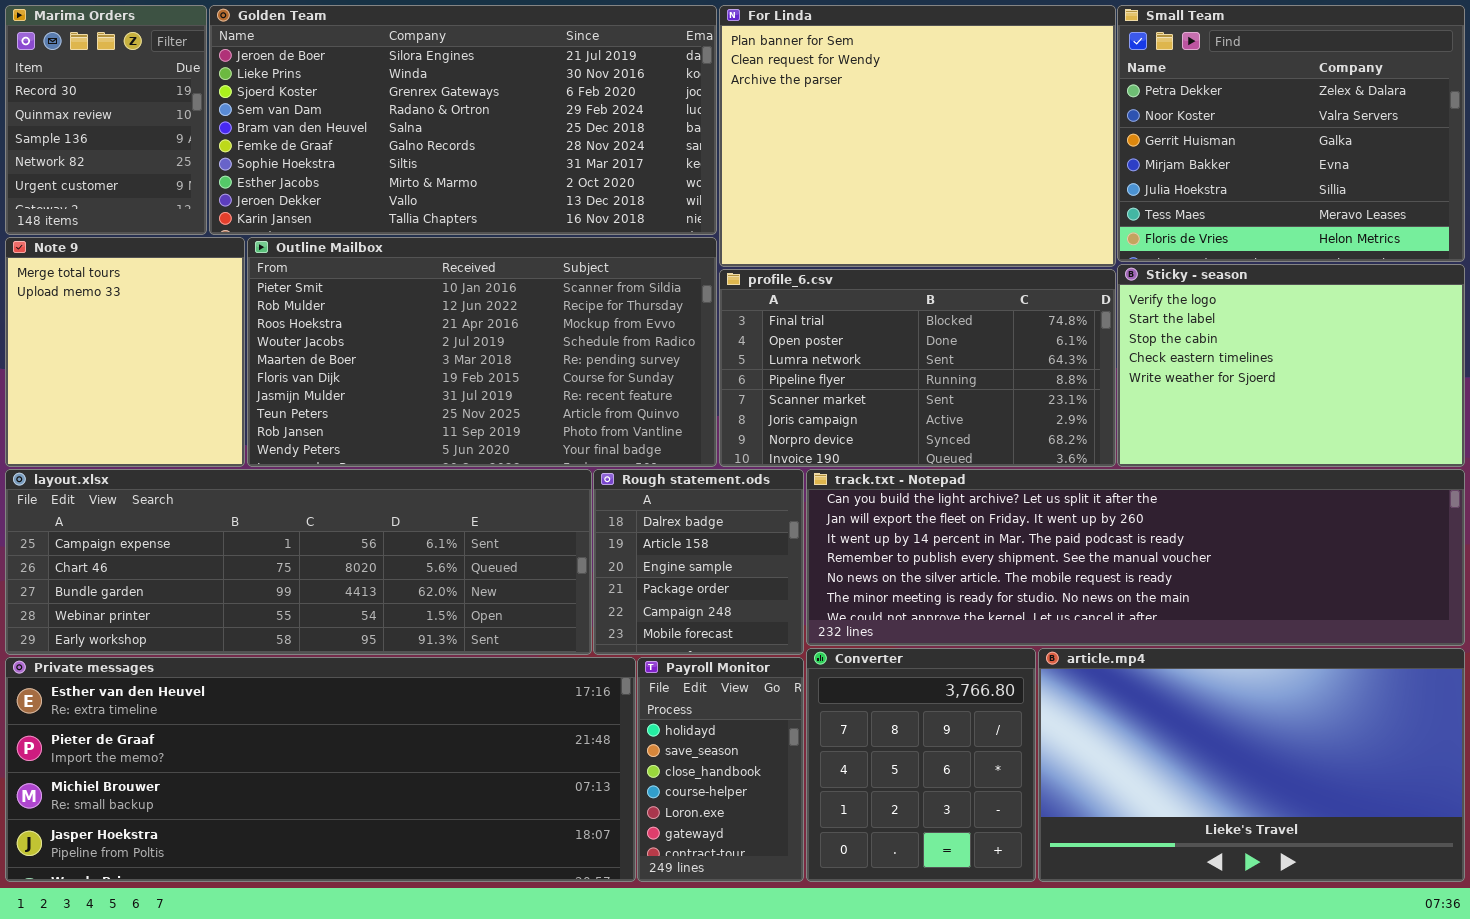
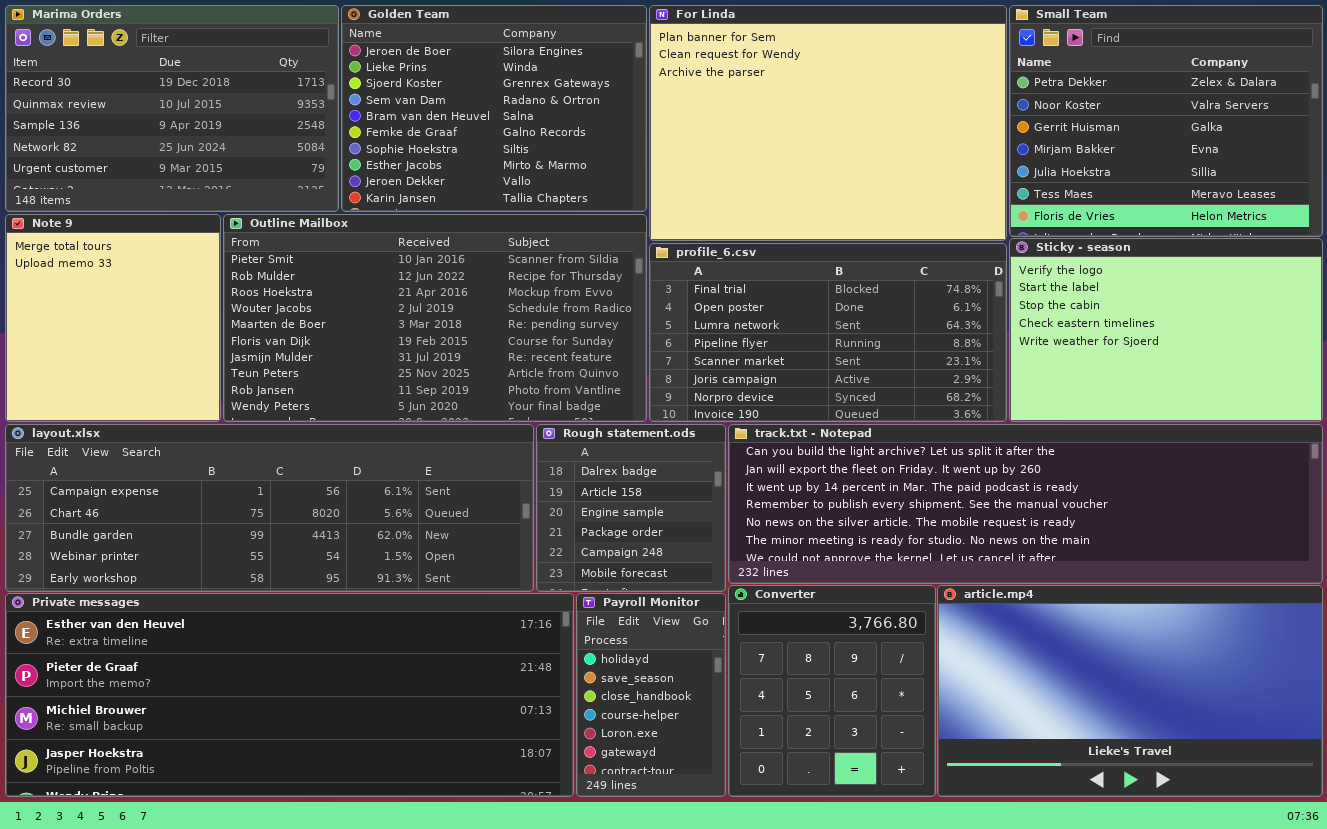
Marima Orders: [5,5,207,235] -> [5,5,339,212], resized
Golden Team: [209,5,717,235] -> [341,5,647,212], resized

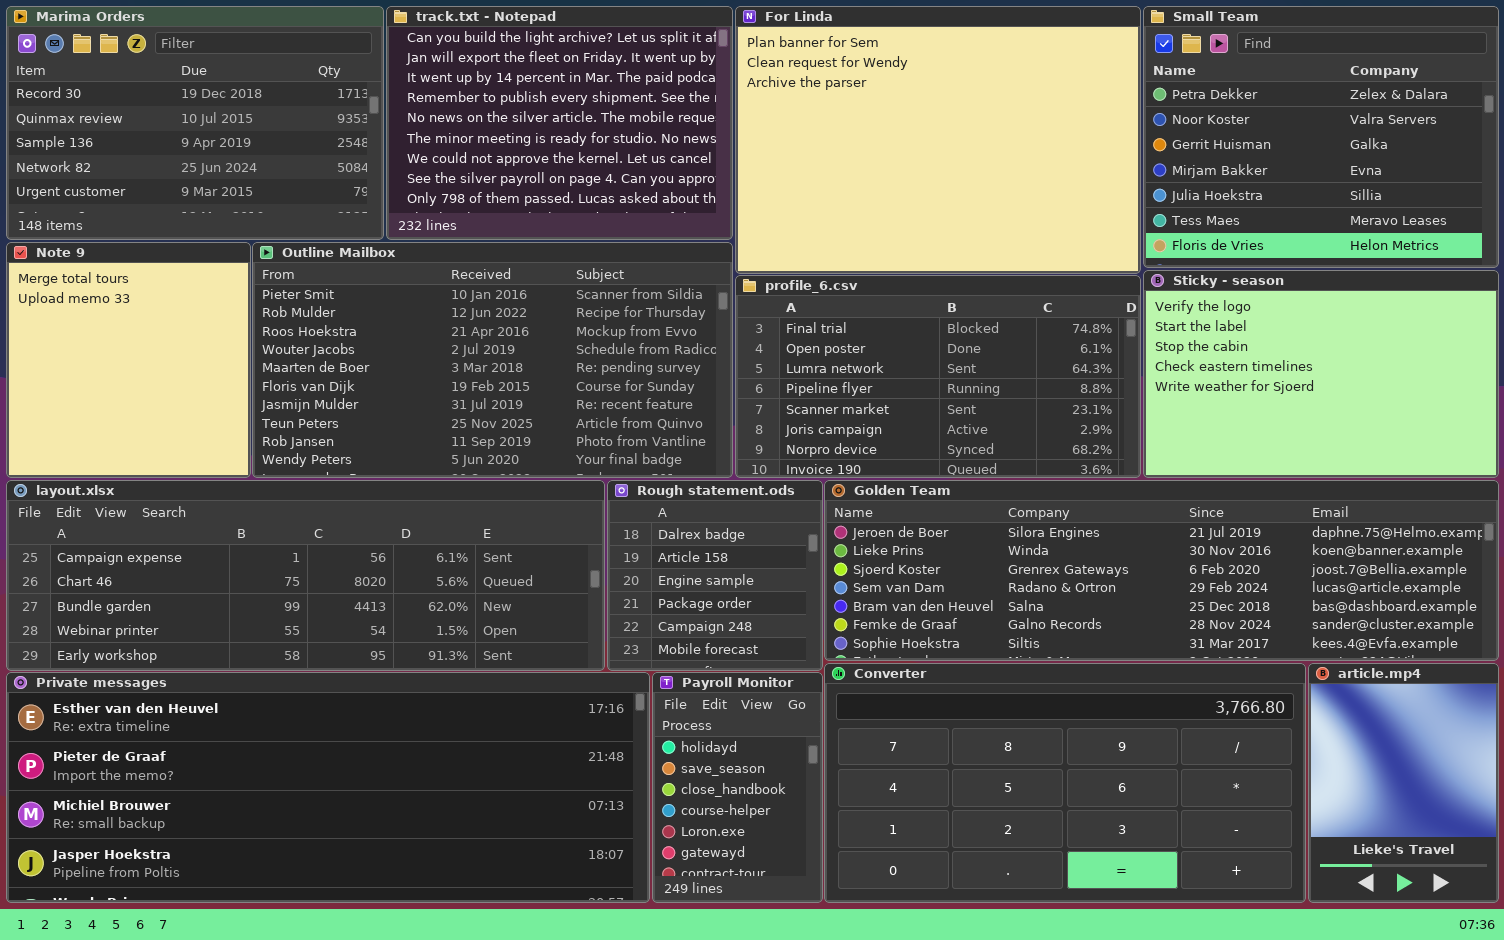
Golden Team: [341,5,647,212] -> [824,480,1499,661], moved, resized
track.txt - Notepad: [728,424,1323,584] -> [386,6,733,240], moved, resized
Converter: [728,585,936,797] -> [824,663,1306,903], resized
article.mp4: [937,585,1323,797] -> [1308,663,1499,903], resized

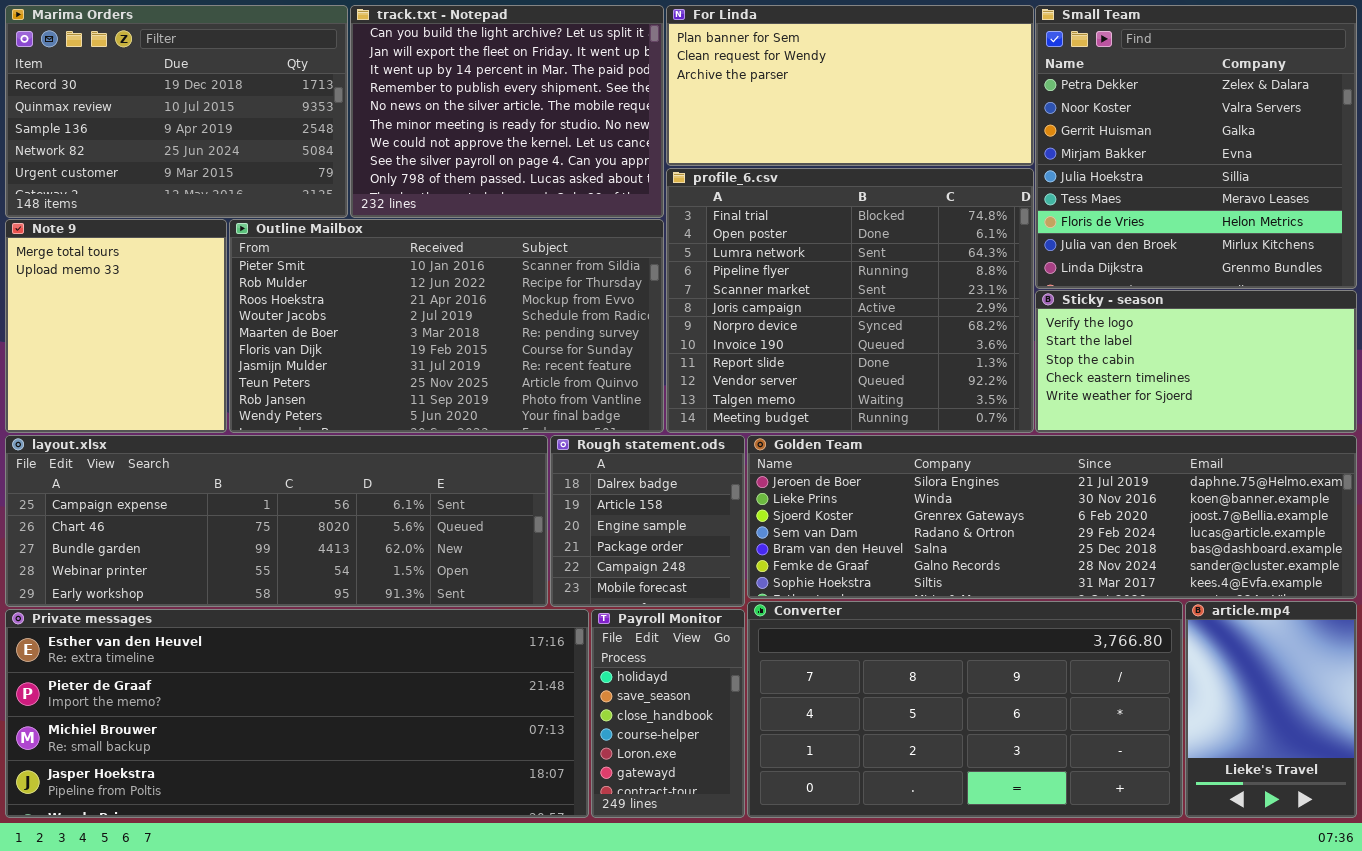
For Linda: [735,6,1141,274] -> [666,5,1034,166], resized
Small Team: [1143,6,1499,268] -> [1035,5,1357,289], resized
Sticky - season: [1143,270,1499,478] -> [1035,290,1357,433], resized
profile_6.csv: [735,275,1141,478] -> [666,168,1034,433], resized

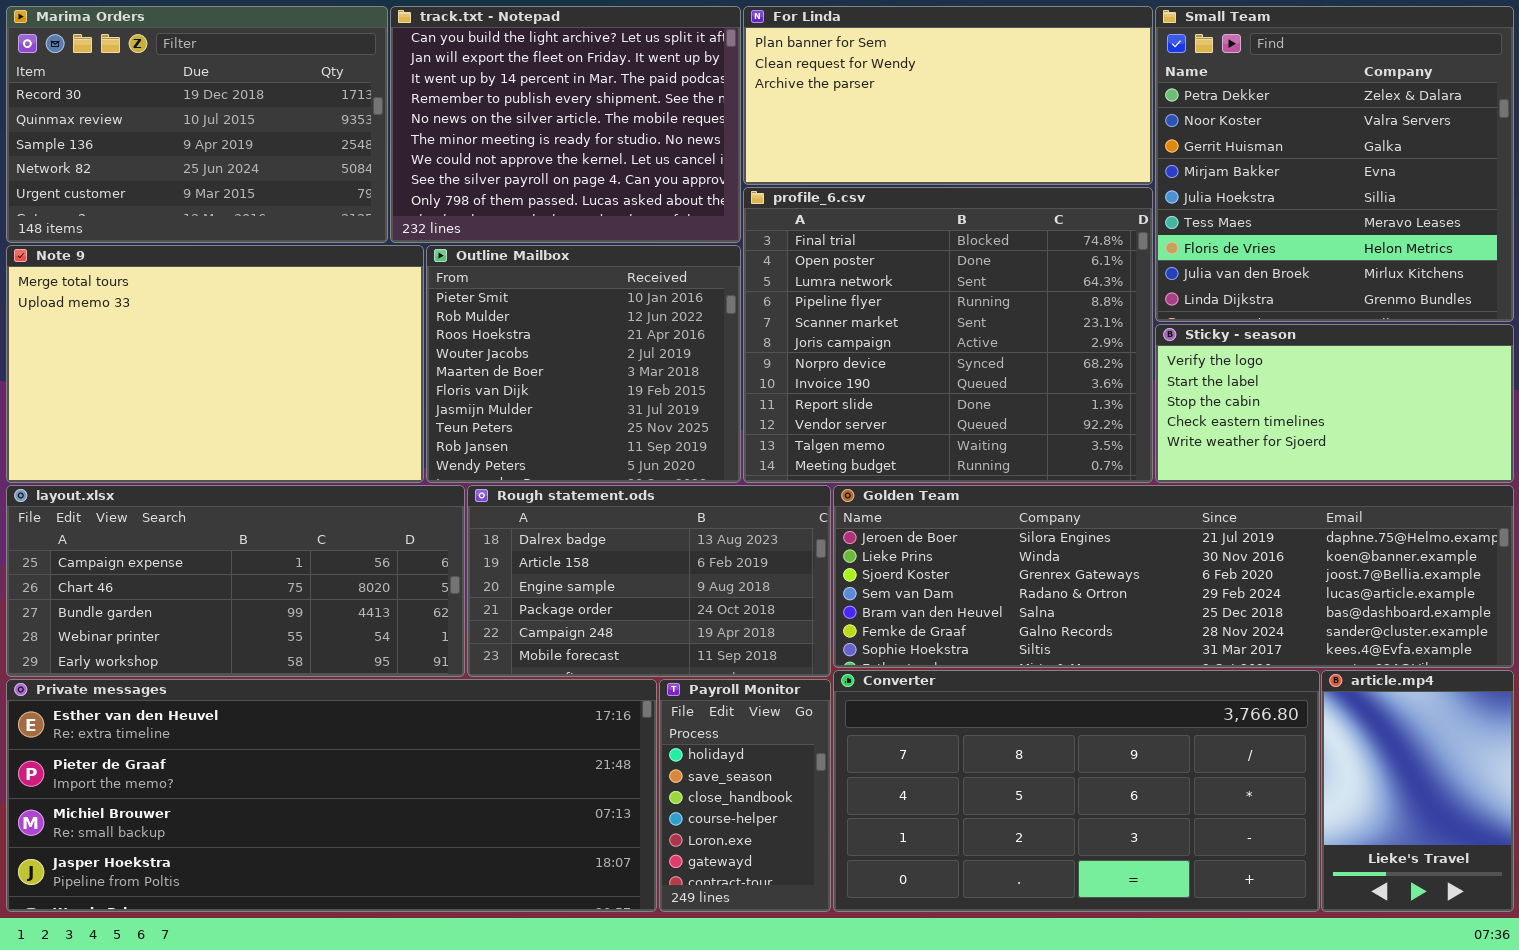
Note 9: [5,219,227,433] -> [6,245,424,483], resized
Outline Mailbox: [229,219,664,433] -> [426,245,741,483], resized
layout.xlsx: [5,435,548,607] -> [6,485,465,677], resized
Rough statement.ods: [550,435,745,607] -> [467,485,831,677], resized

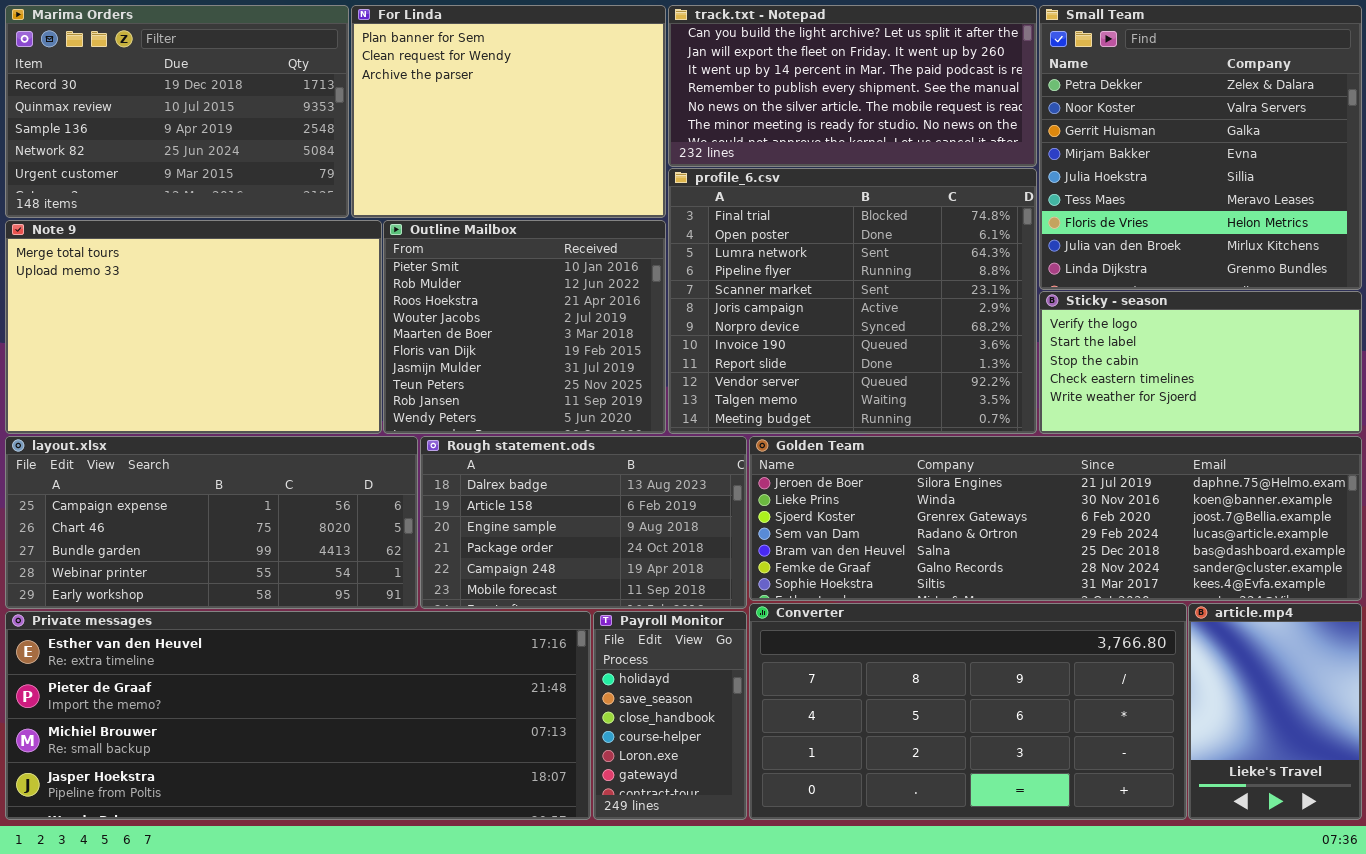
track.txt - Notepad: [390,6,741,243] -> [668,5,1037,167], moved, resized
For Linda: [743,6,1153,185] -> [351,5,666,218], moved, resized

